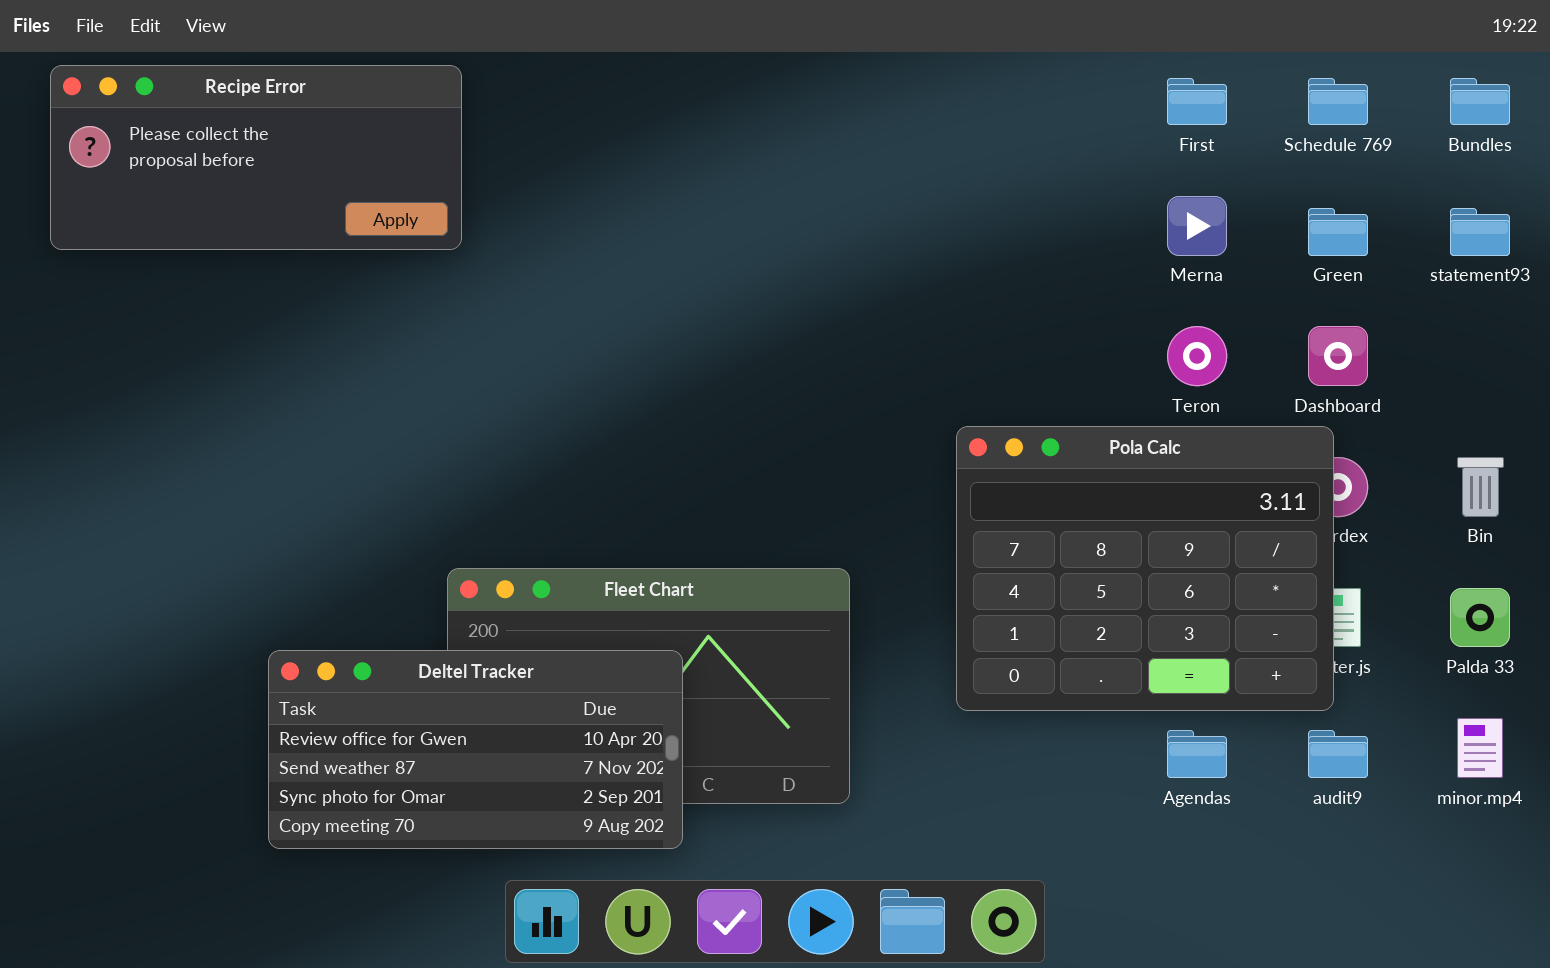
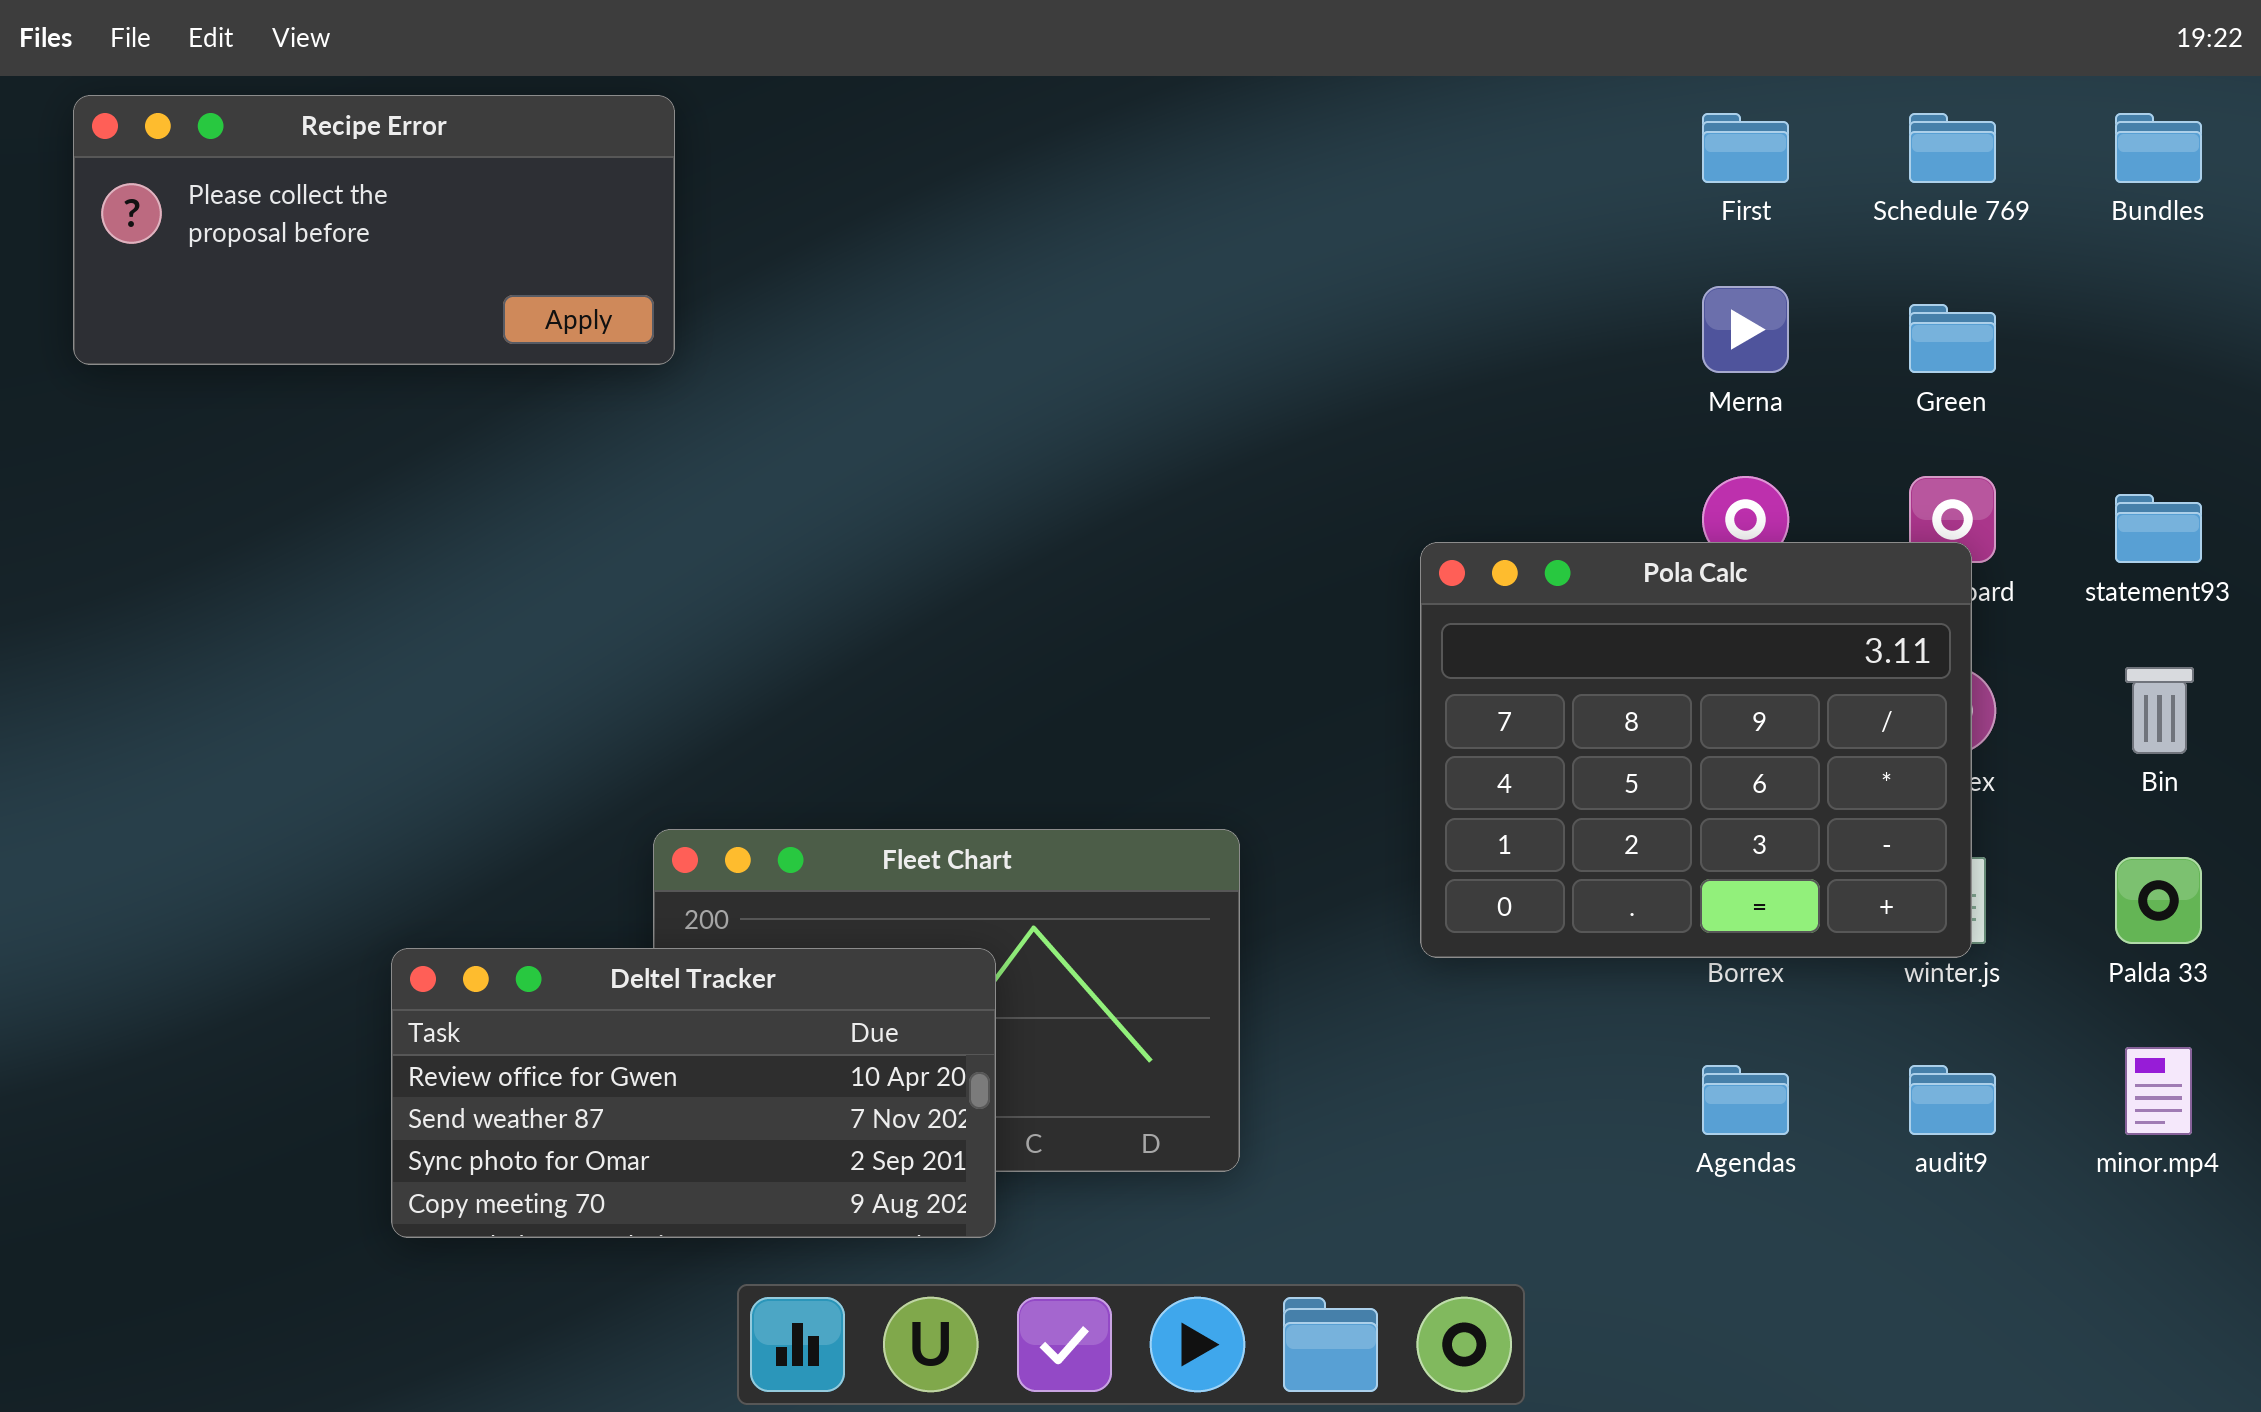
statement93: [1450,208,1510,256] -> [2115,494,2202,563], moved
Pola Calc: [956,426,1334,711] -> [1420,542,1972,958], moved

